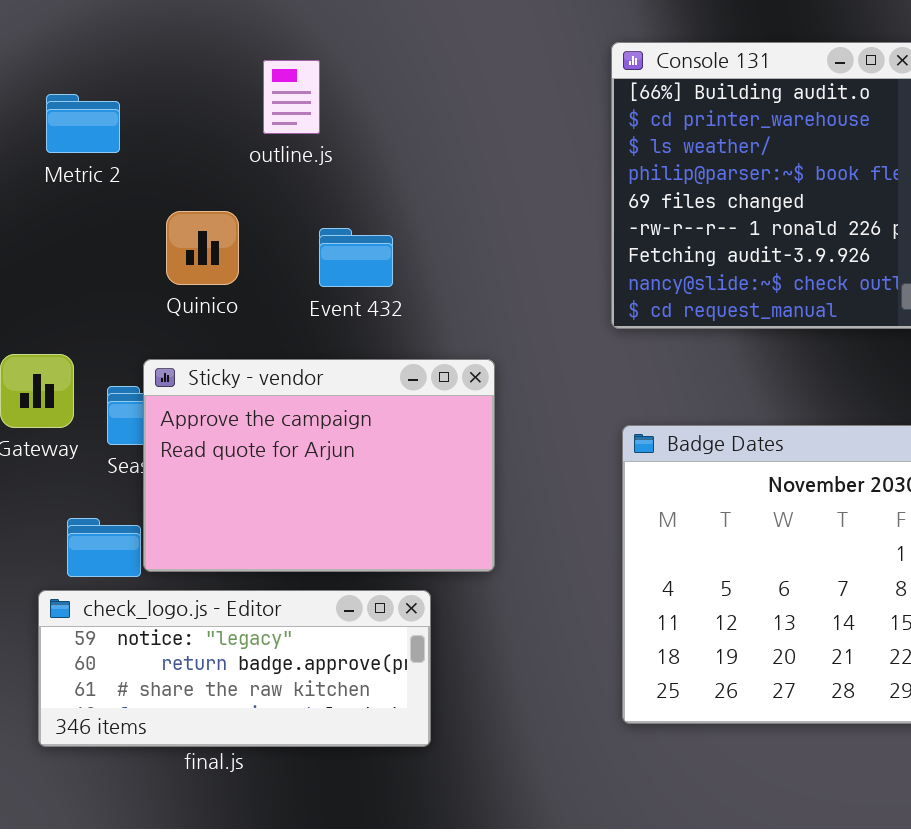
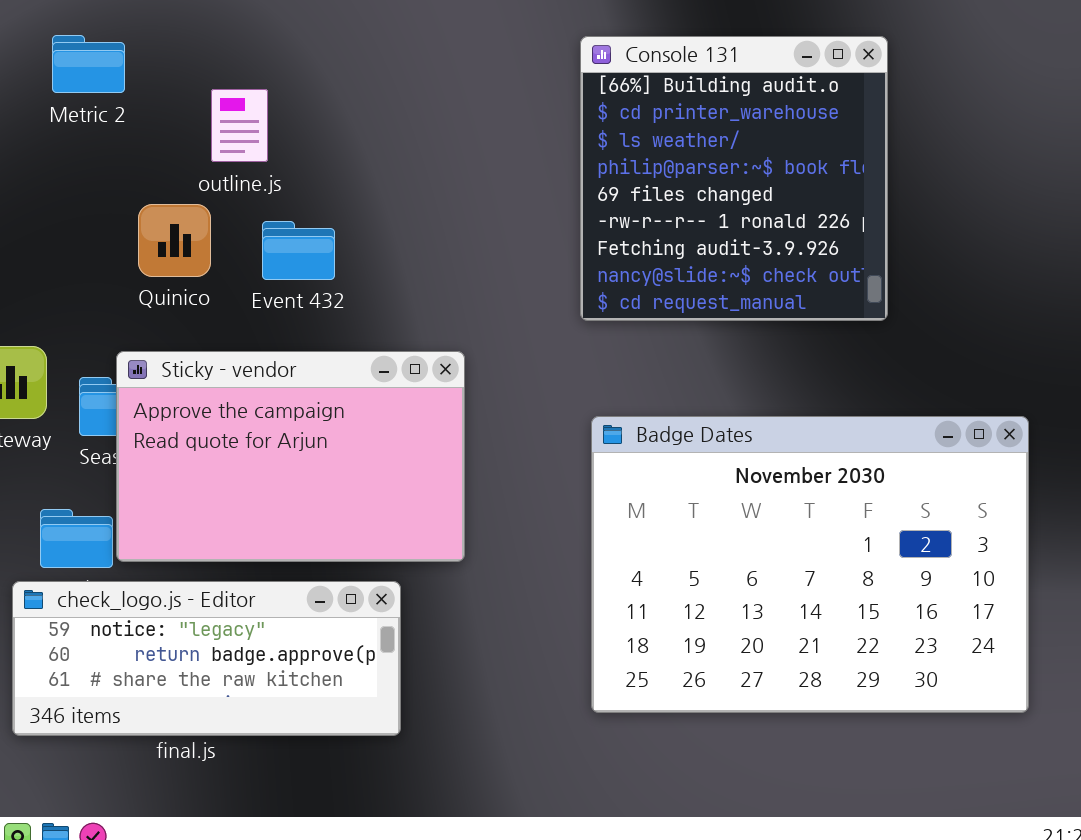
outline.js: [263,60,320,134] -> [211,89,268,162], moved
Metric 2: [46,94,120,153] -> [52,35,125,93], moved
Event 432: [319,228,393,287] -> [262,221,335,280], moved

